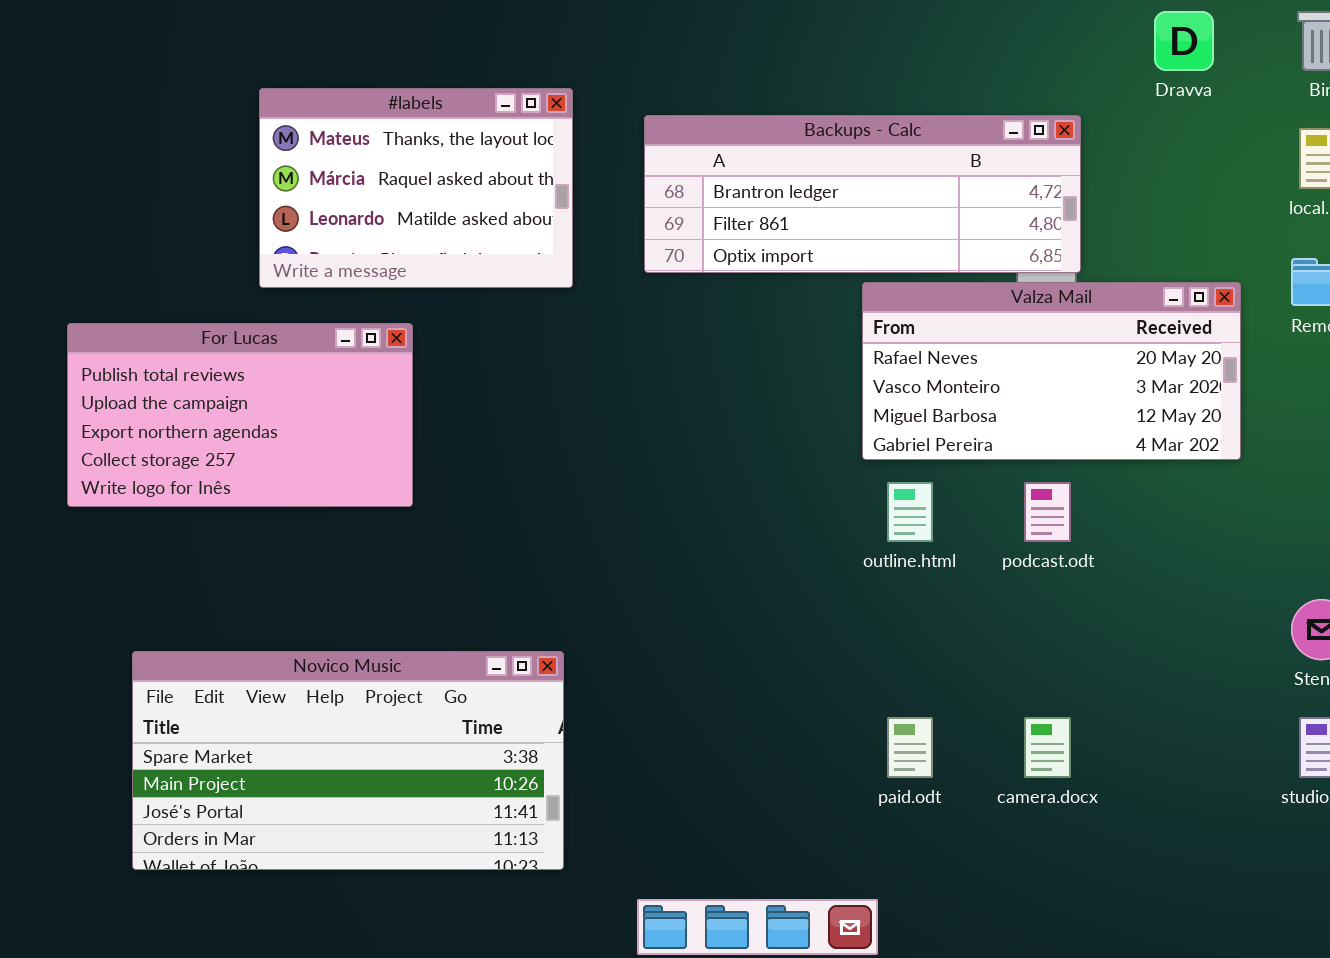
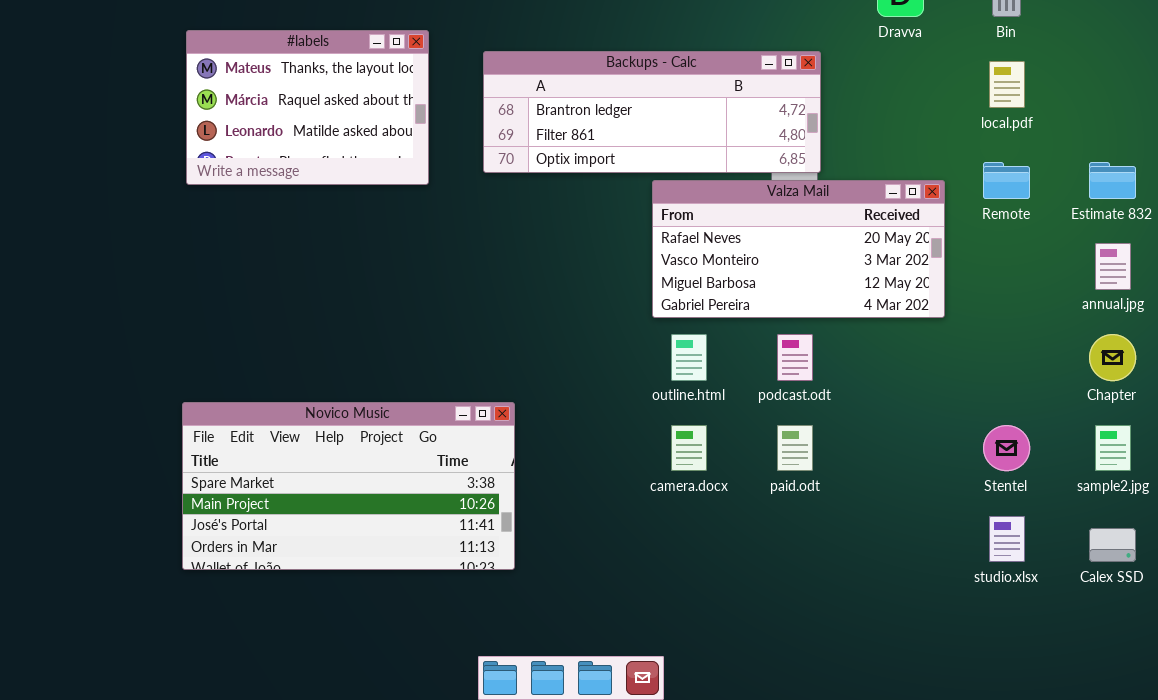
For Lucas: [67,323,413,507] -> none, closed
Novico Music: [132,651,564,870] -> [182,402,515,570], moved
paid.odt: [887,717,933,778] -> [777,425,813,471], moved
camera.docx: [1024,717,1071,778] -> [671,425,707,471], moved

